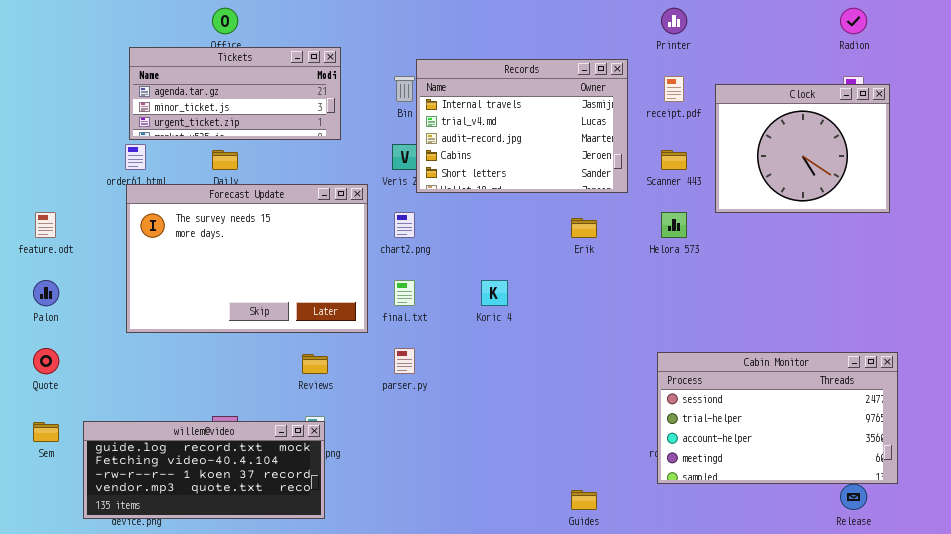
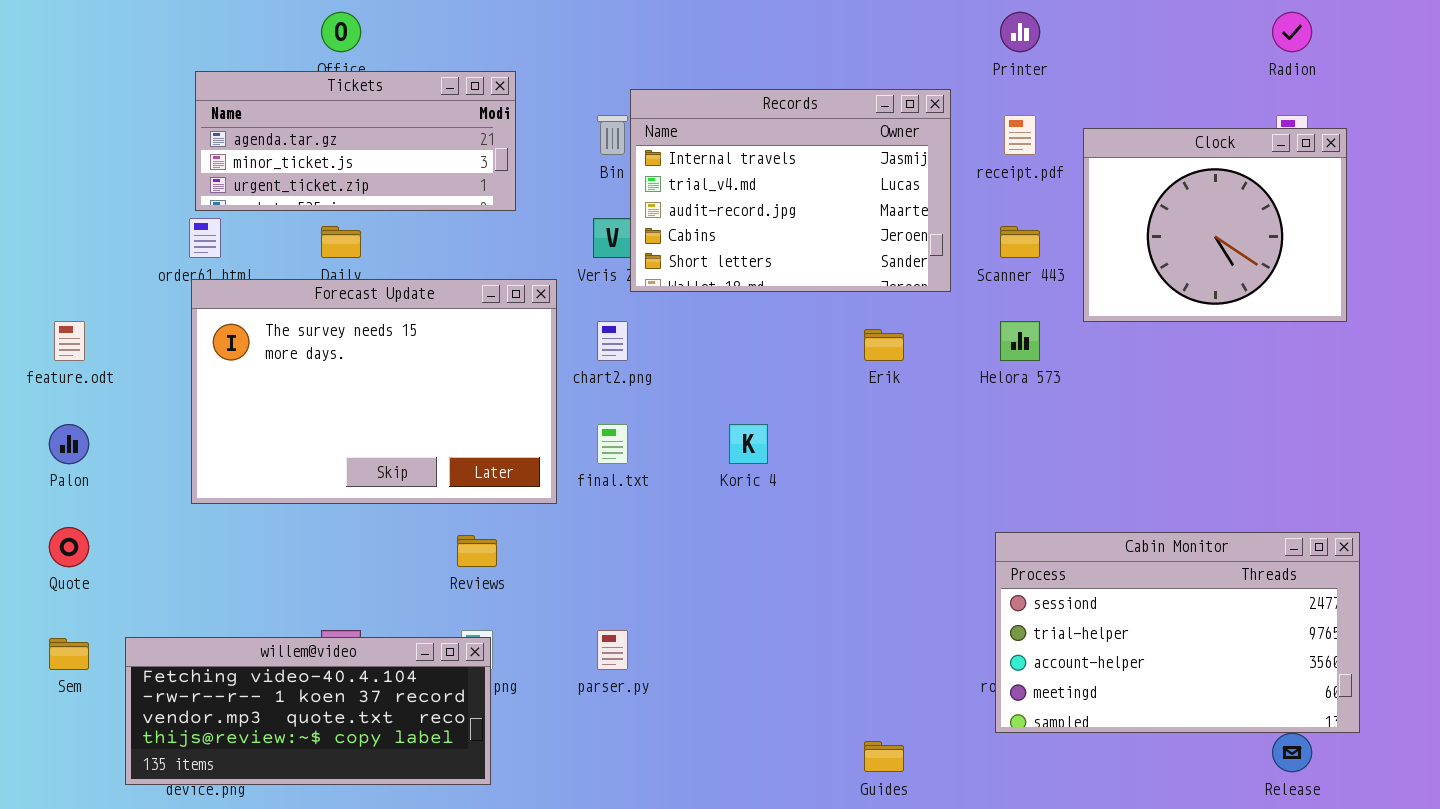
parser.py: [394,348,415,374] -> [597,630,628,670], moved
willem@video: [83,421,325,519] -> [125,637,491,785], scrolled down 1 row

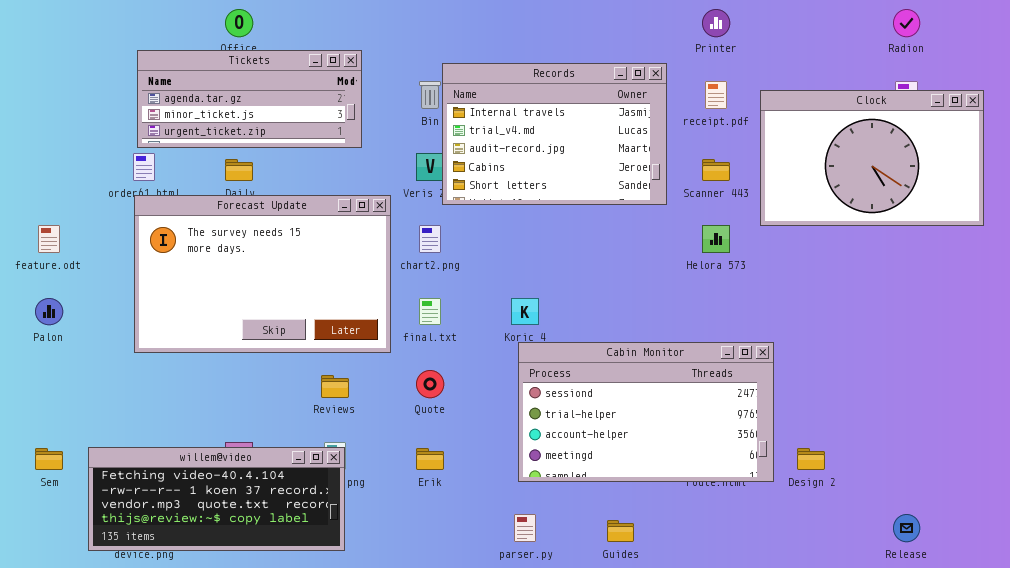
Clock: [1083,128,1347,322] -> [760,90,984,226], resized
Erik: [864,329,904,361] -> [416,448,444,470], moved
Quote: [49,527,89,567] -> [416,370,444,398], moved
Cabin Monitor: [995,532,1360,733] -> [518,342,774,482], moved
parser.py: [597,630,628,670] -> [514,514,536,542], moved

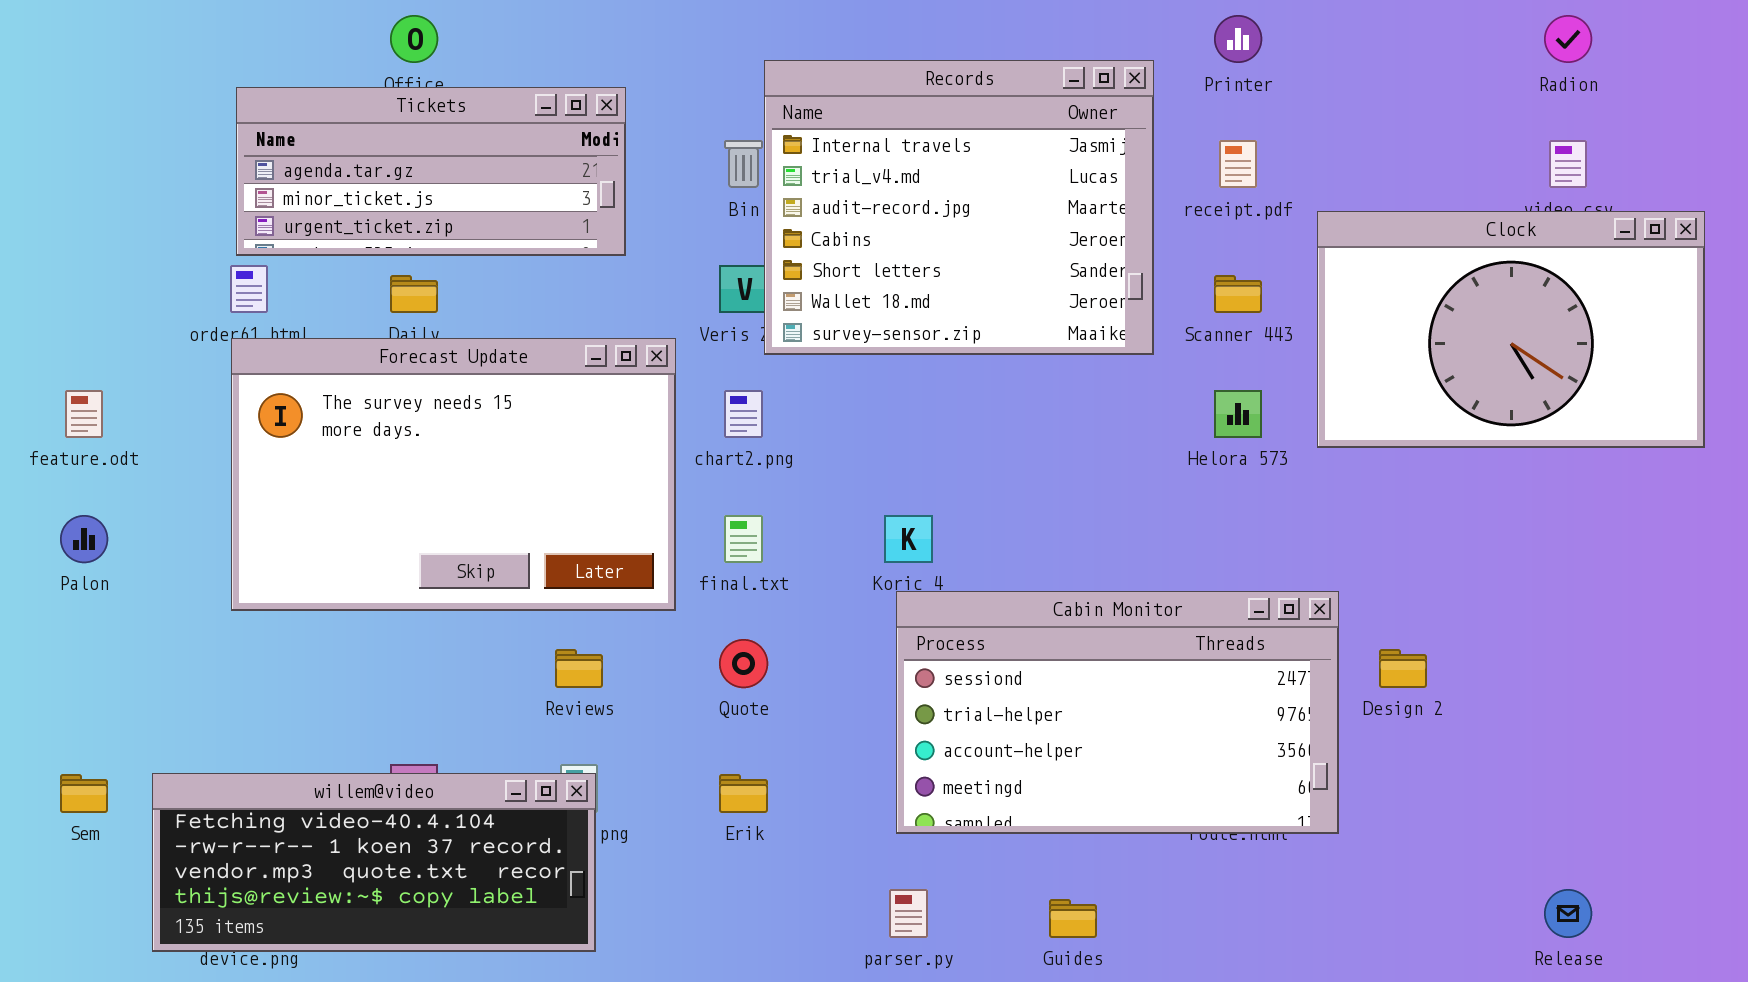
Records: [442,63,667,205] -> [764,60,1154,355], resized
Clock: [760,90,984,226] -> [1317,211,1705,448], moved
Design 2: [797,448,825,470] -> [1379,649,1427,688], moved

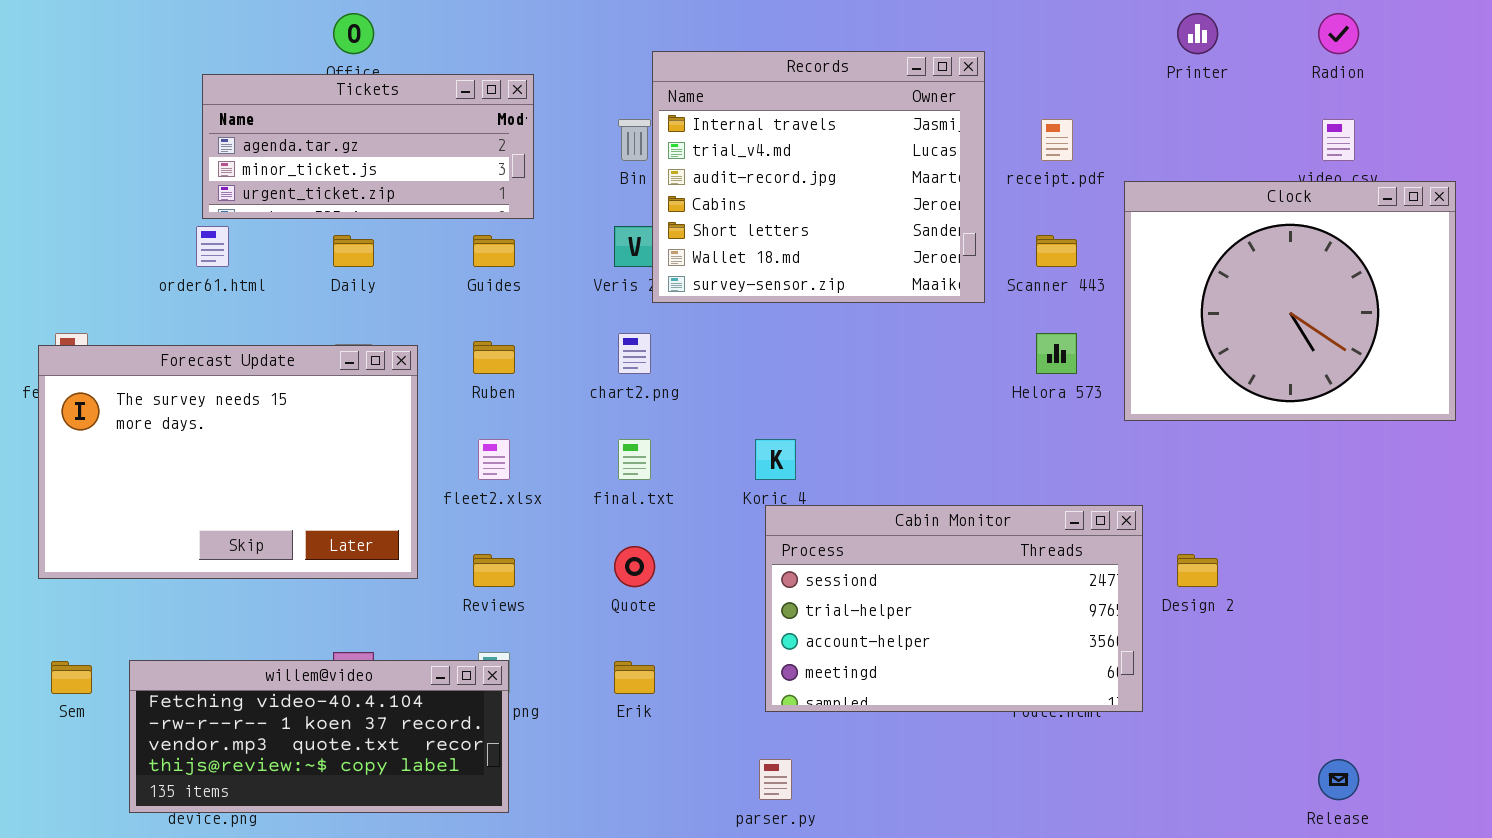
Printer: [1214,15,1262,63] -> [1177,13,1218,54], moved
Clock: [1317,211,1705,448] -> [1124,181,1456,421], resized
Forecast Update: [231,338,676,611] -> [38,345,418,579], moved
Guides: [1049,899,1097,938] -> [473,235,515,267], moved

